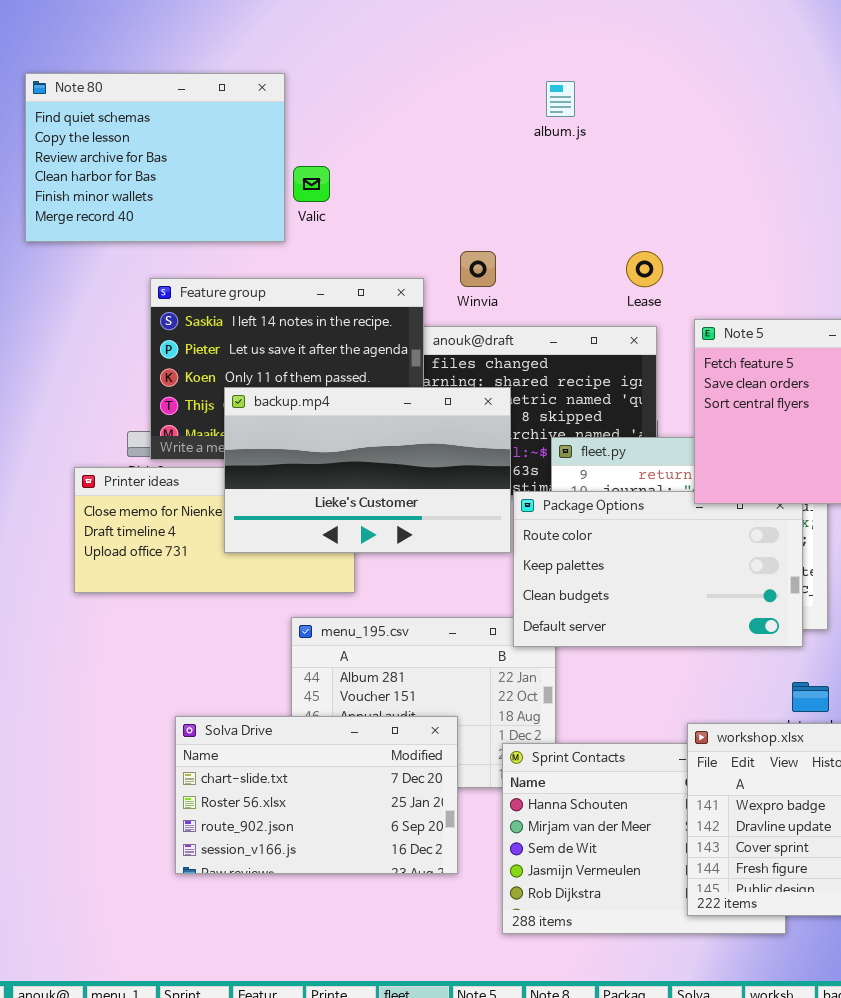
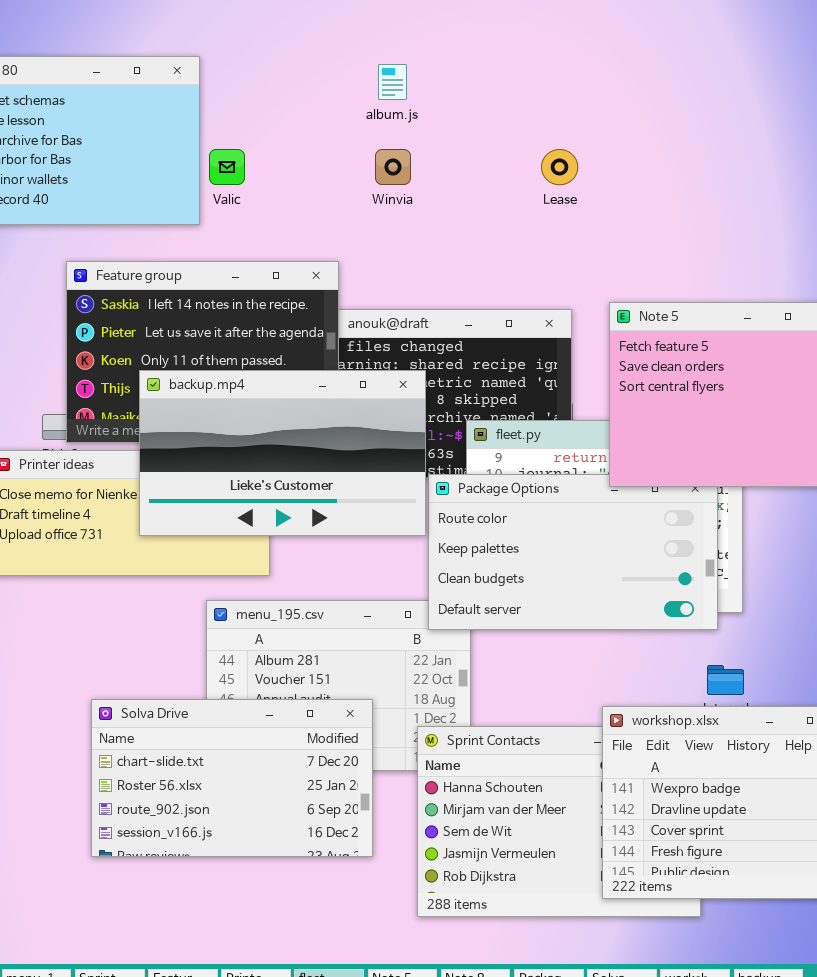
album.js: [546,81,575,117] -> [378,64,407,100], moved
Winvia: [460,251,496,287] -> [375,149,411,185], moved
Lease: [626,251,663,287] -> [541,149,578,185], moved

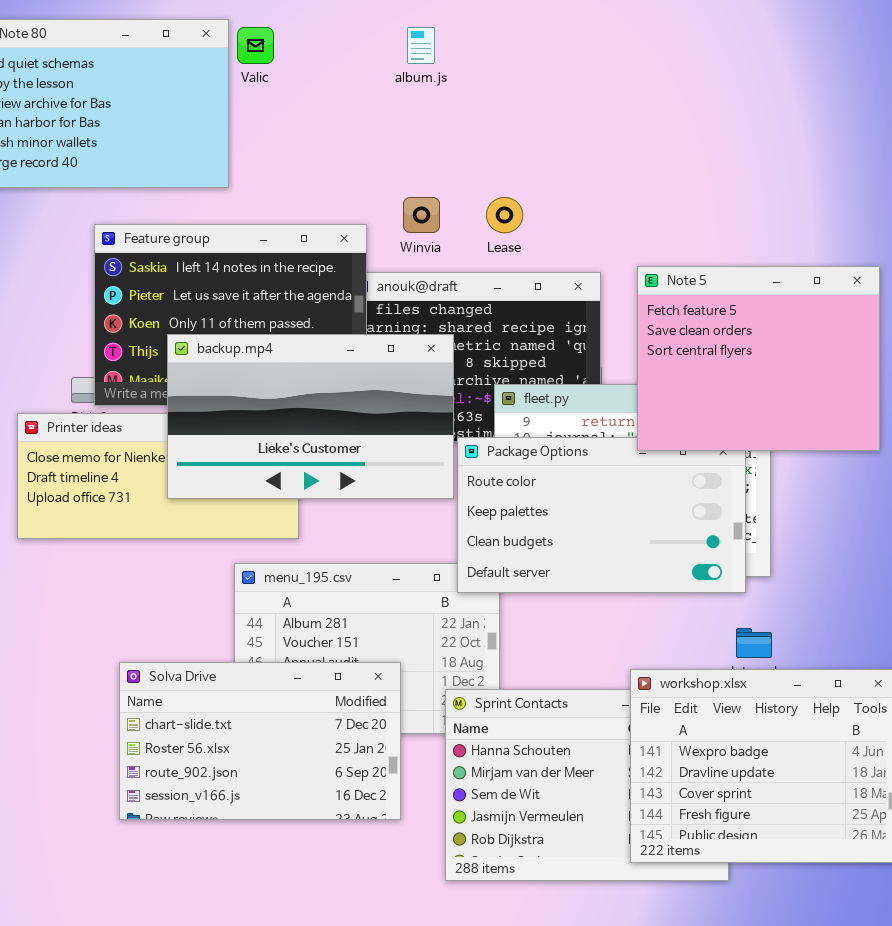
Valic: [209,149,245,185] -> [237,27,274,64], moved
Winvia: [375,149,411,185] -> [403,197,440,233], moved
Lease: [541,149,578,185] -> [486,197,523,233], moved

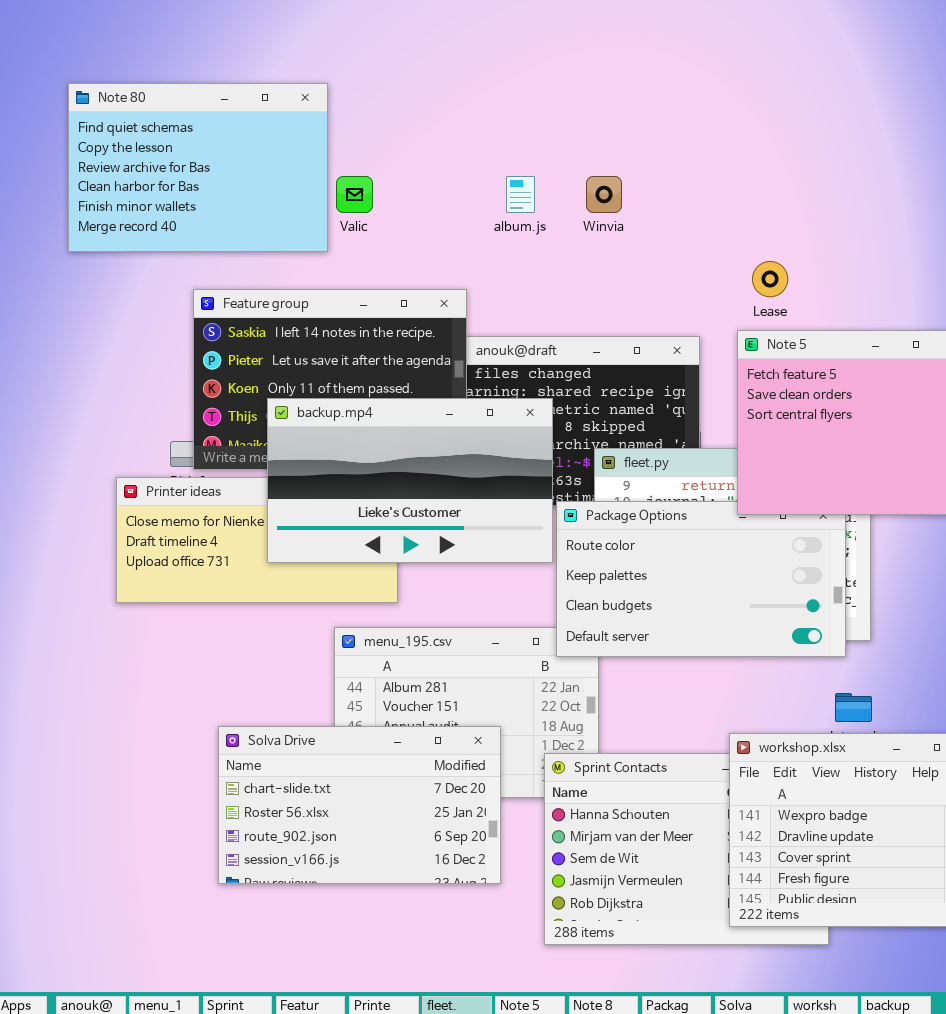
Valic: [237,27,274,64] -> [336,176,373,213], moved
album.js: [407,27,435,64] -> [506,176,535,213], moved
Winvia: [403,197,440,233] -> [586,176,622,213], moved
Lease: [486,197,523,233] -> [752,261,788,297], moved

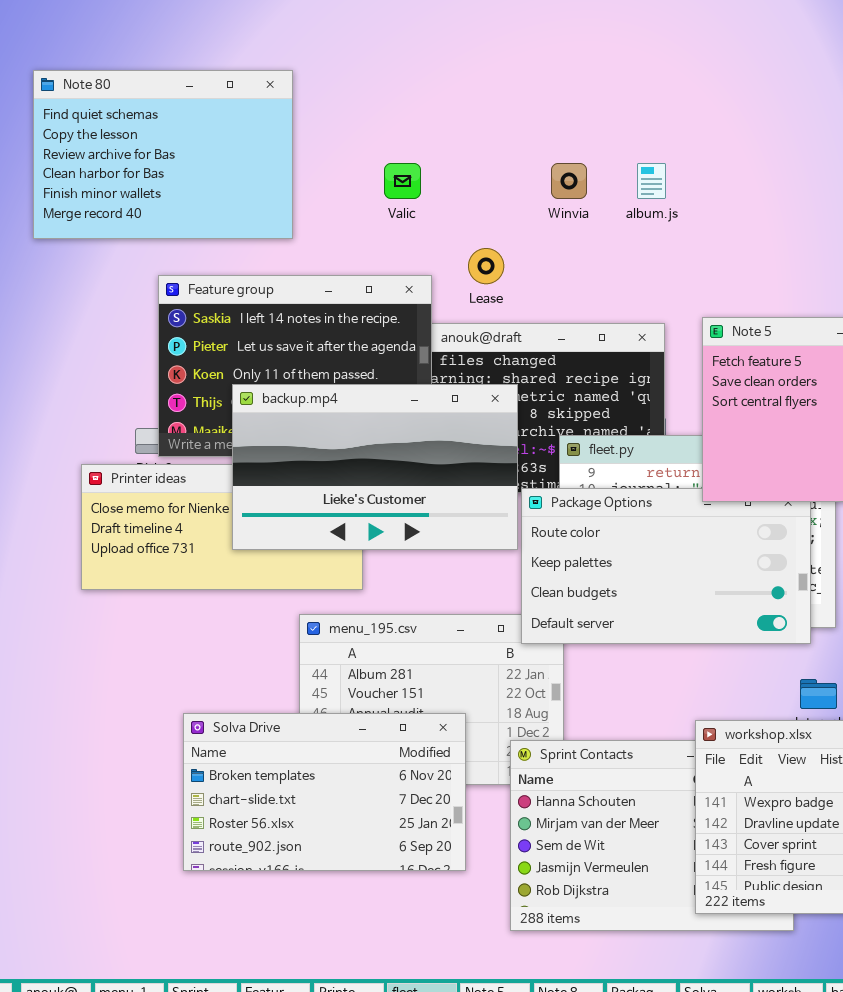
Valic: [336,176,373,213] -> [384,163,421,199], moved
album.js: [506,176,535,213] -> [637,163,666,199], moved
Lease: [752,261,788,297] -> [468,248,504,284], moved
Solva Drive: [218,726,501,884] -> [183,713,466,871], scrolled up 1 row

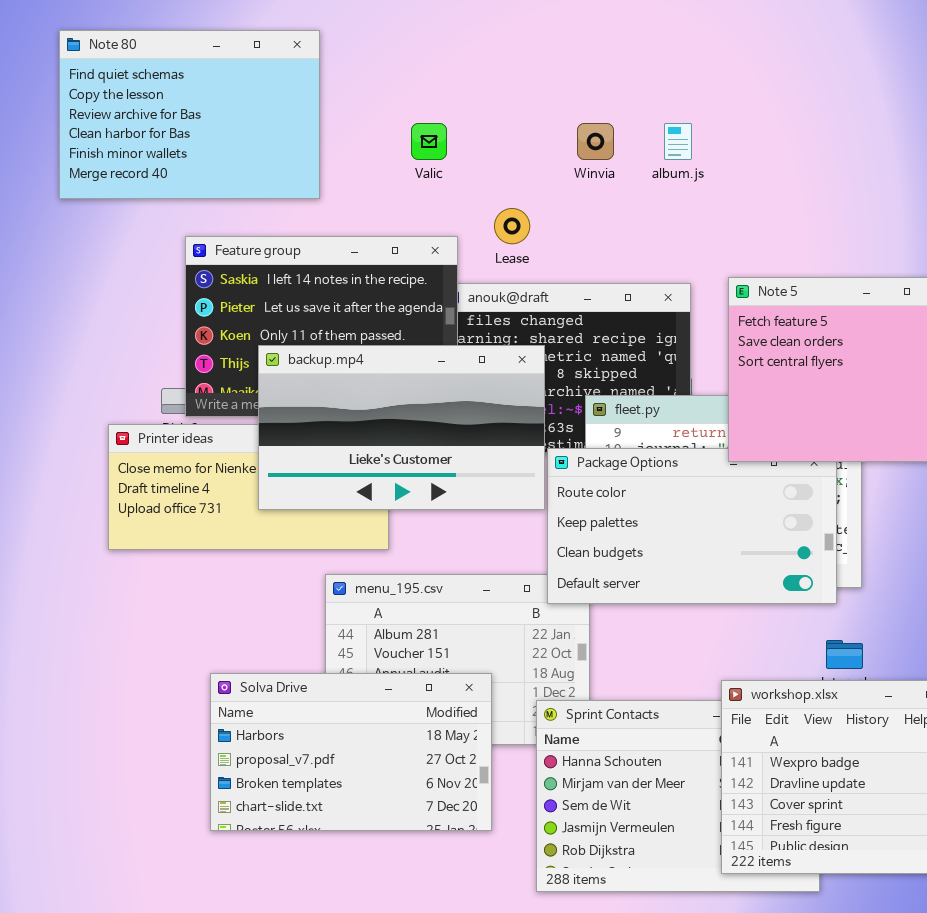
Solva Drive: [183,713,466,871] -> [210,673,492,831], scrolled up 2 rows

